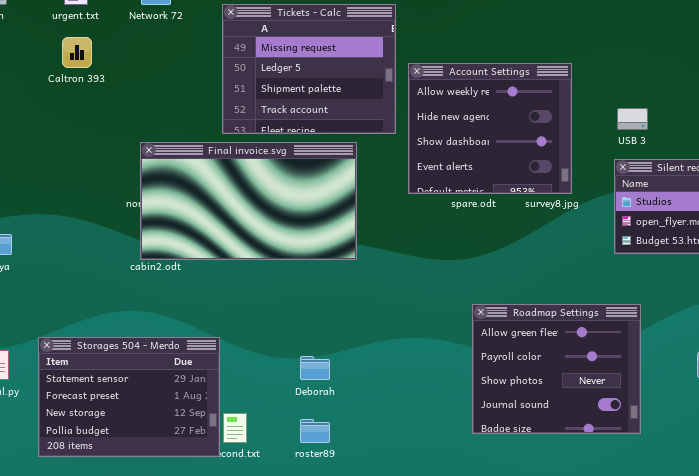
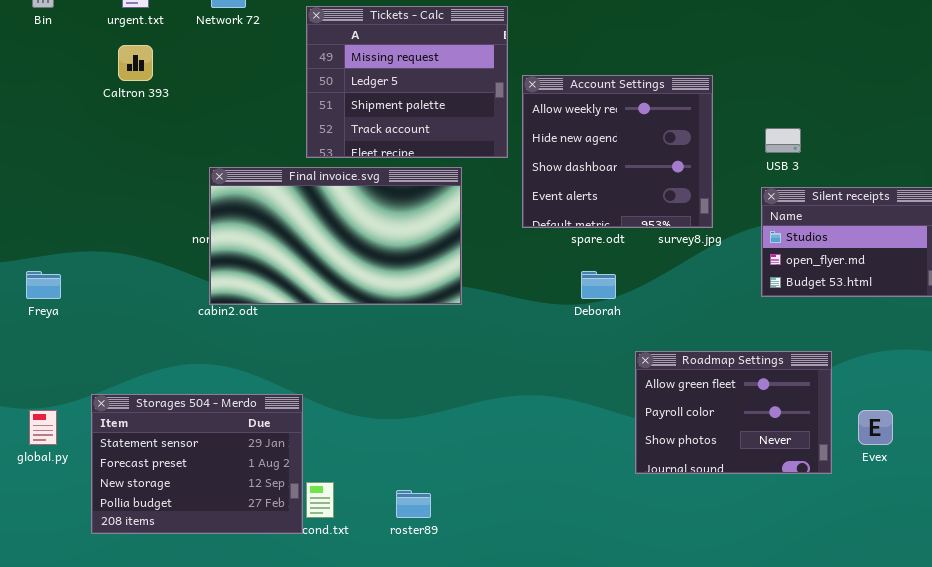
Roadmap Settings: [472,304,641,434] -> [635,351,832,474], moved, resized
Deborah: [300,356,330,380] -> [581,271,616,299], moved

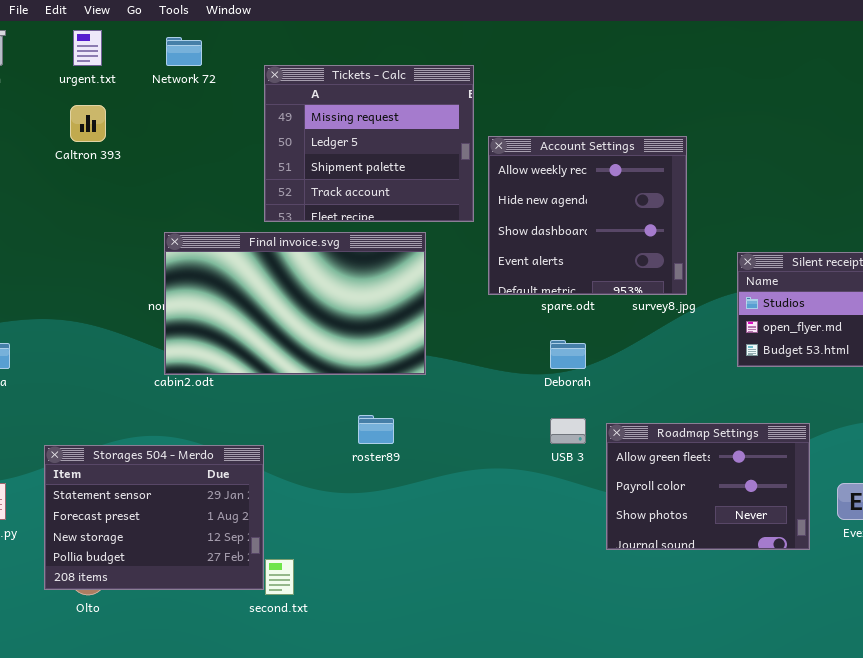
USB 3: [765,128,801,153] -> [550,418,586,444], moved
Storages 504 - Merdo: [91,394,303,534] -> [44,445,264,590], moved
roster89: [396,490,431,518] -> [358,415,394,444], moved

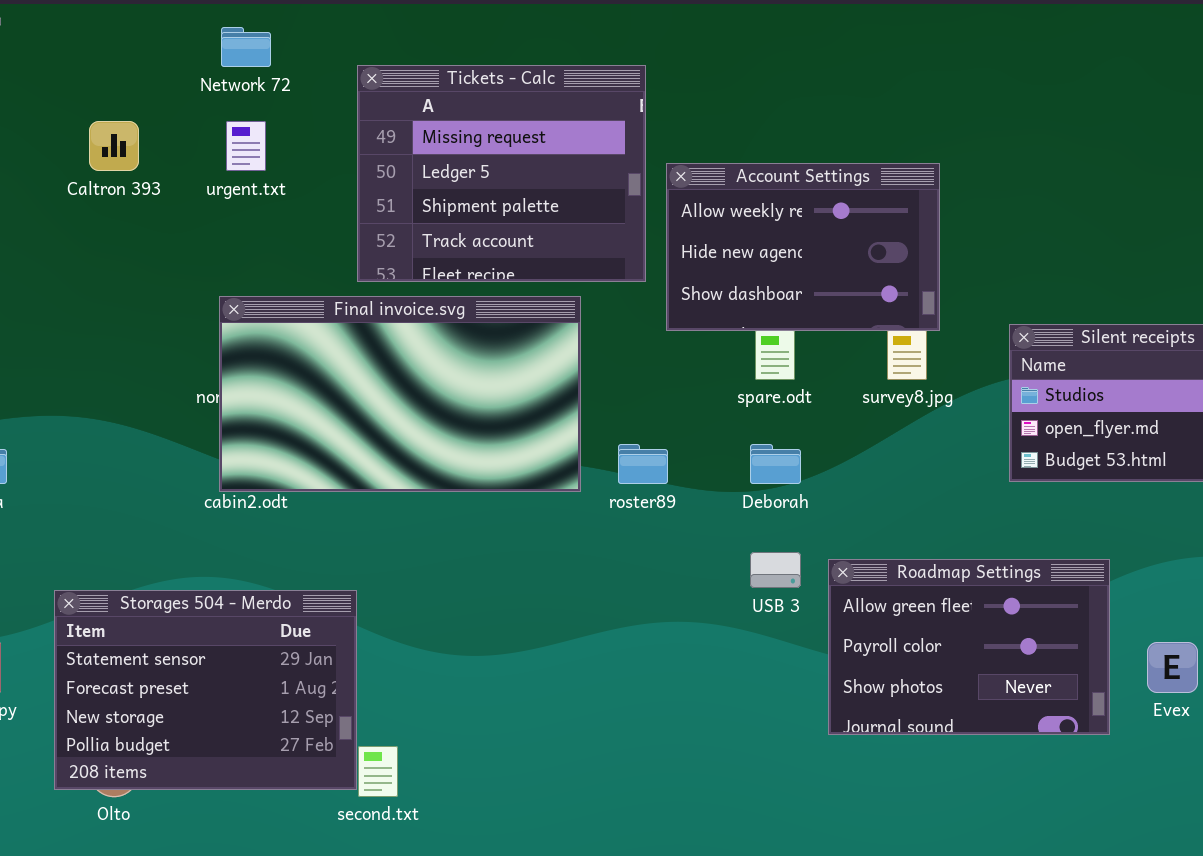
urgent.txt: [73,30,102,66] -> [226,121,266,171], moved
Account Settings: [488,136,687,295] -> [666,163,940,331], resized
roster89: [358,415,394,444] -> [618,444,668,484], moved

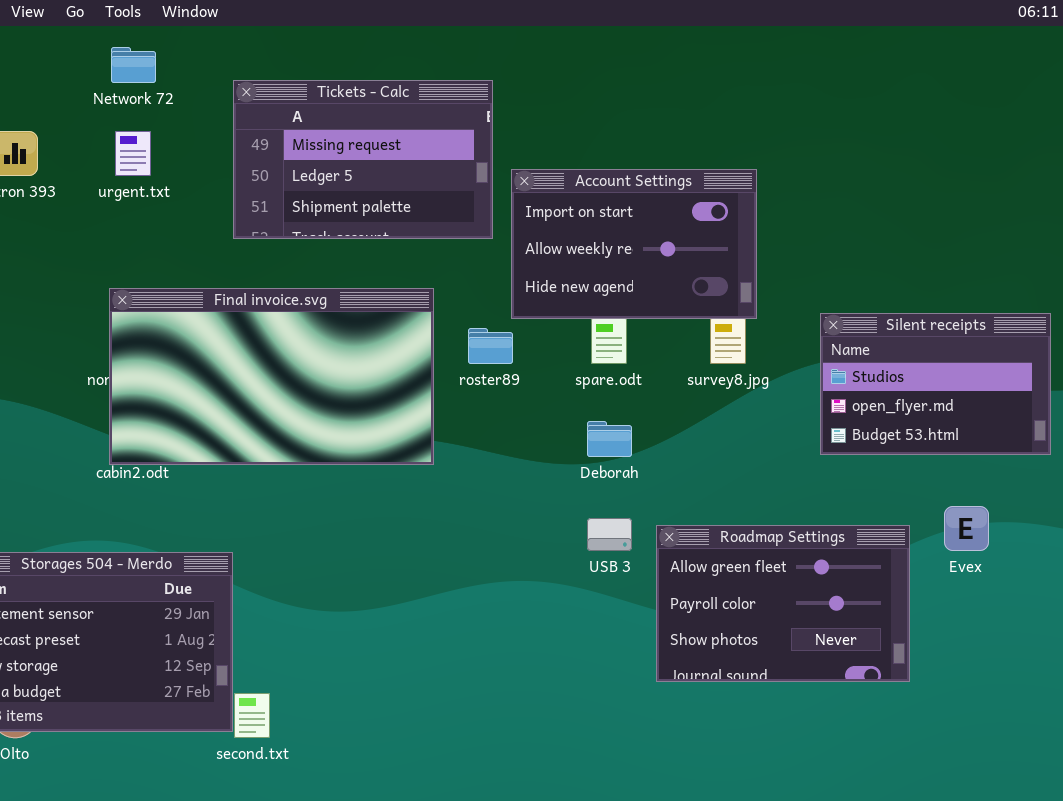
Tickets - Calc: [357,65,646,282] -> [233,80,493,239], resized
Account Settings: [666,163,940,331] -> [511,169,757,319], scrolled up 1 row
roster89: [618,444,668,484] -> [468,328,513,364], moved
Evex: [1147,642,1198,693] -> [944,506,989,551], moved

